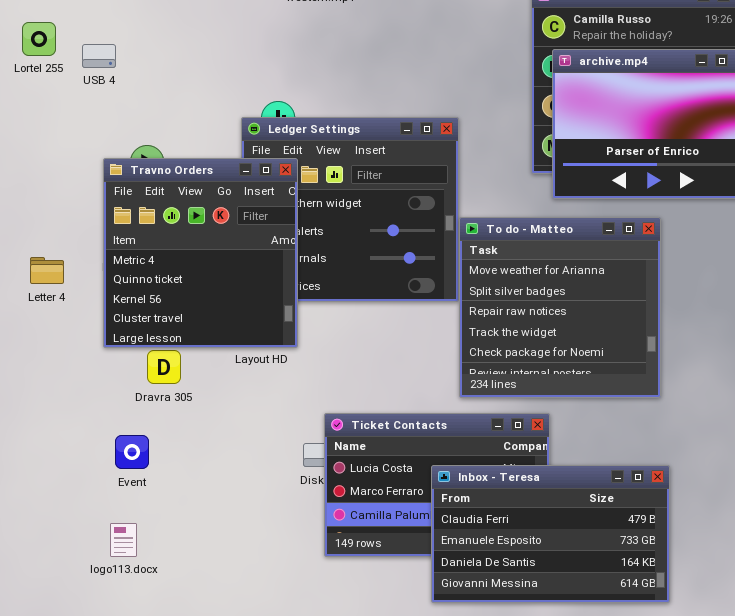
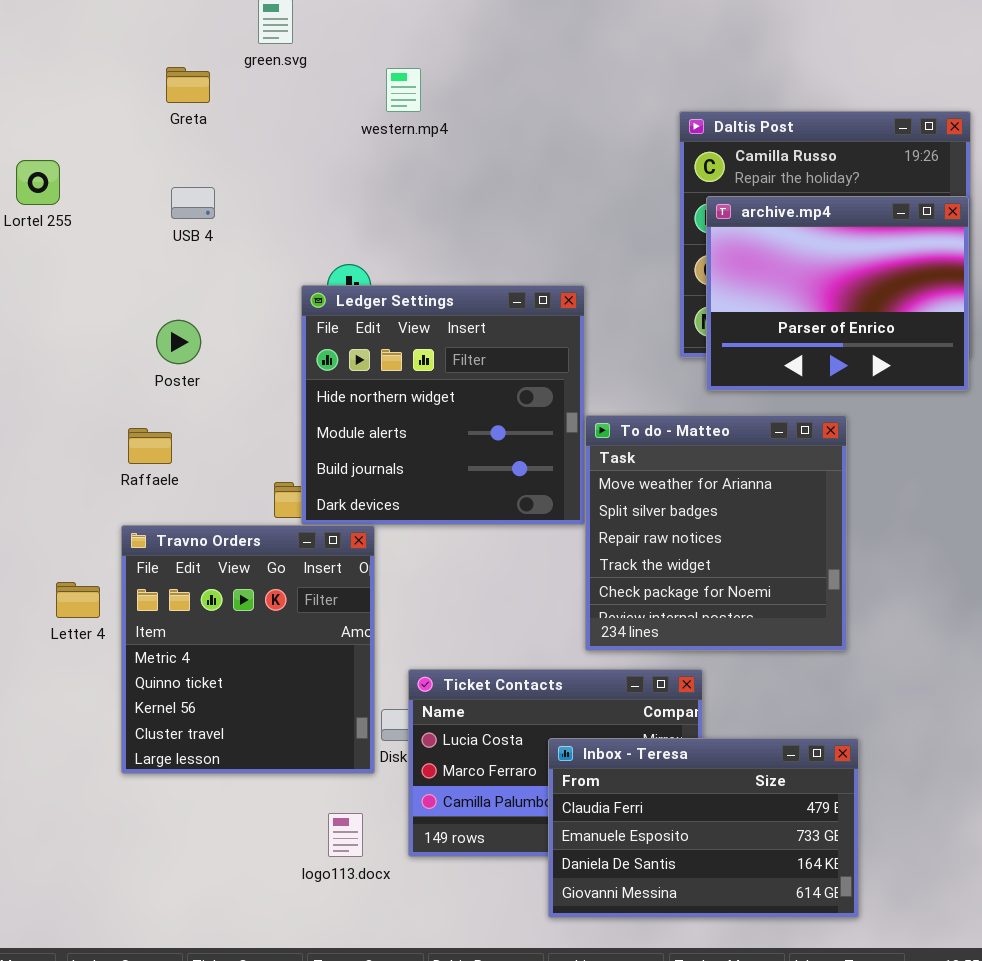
USB 4: [82,44,116,68] -> [171,187,215,219], moved
Travno Orders: [103,158,298,348] -> [121,525,375,774], moved
Letter 4: [30,257,64,284] -> [56,582,100,618], moved
logo113.docx: [110,523,137,557] -> [328,813,363,857], moved

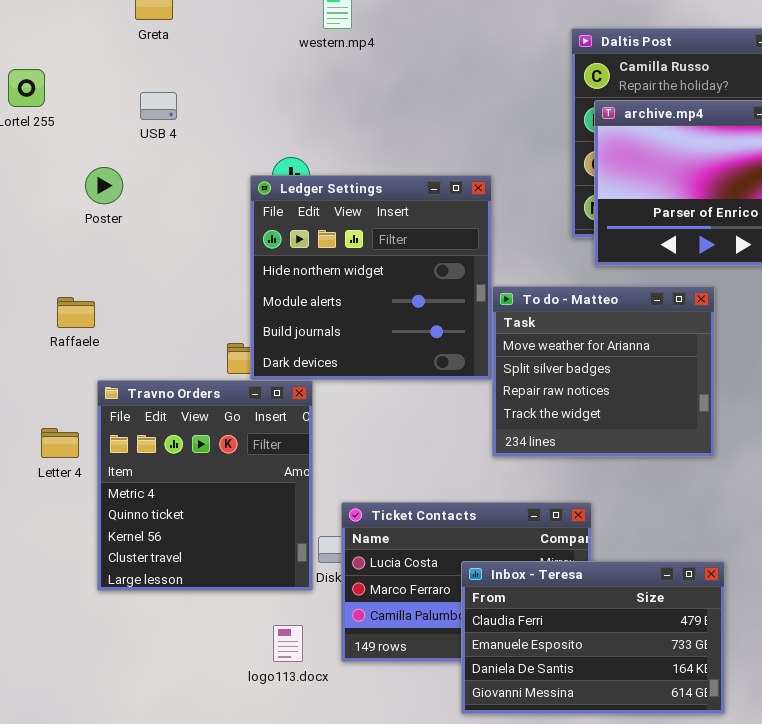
Poster: [156,320,201,364] -> [85,167,123,204], moved
To do - Matteo: [585,415,847,651] -> [492,286,715,457], resized
Raffaele: [128,428,172,464] -> [57,297,95,328], moved

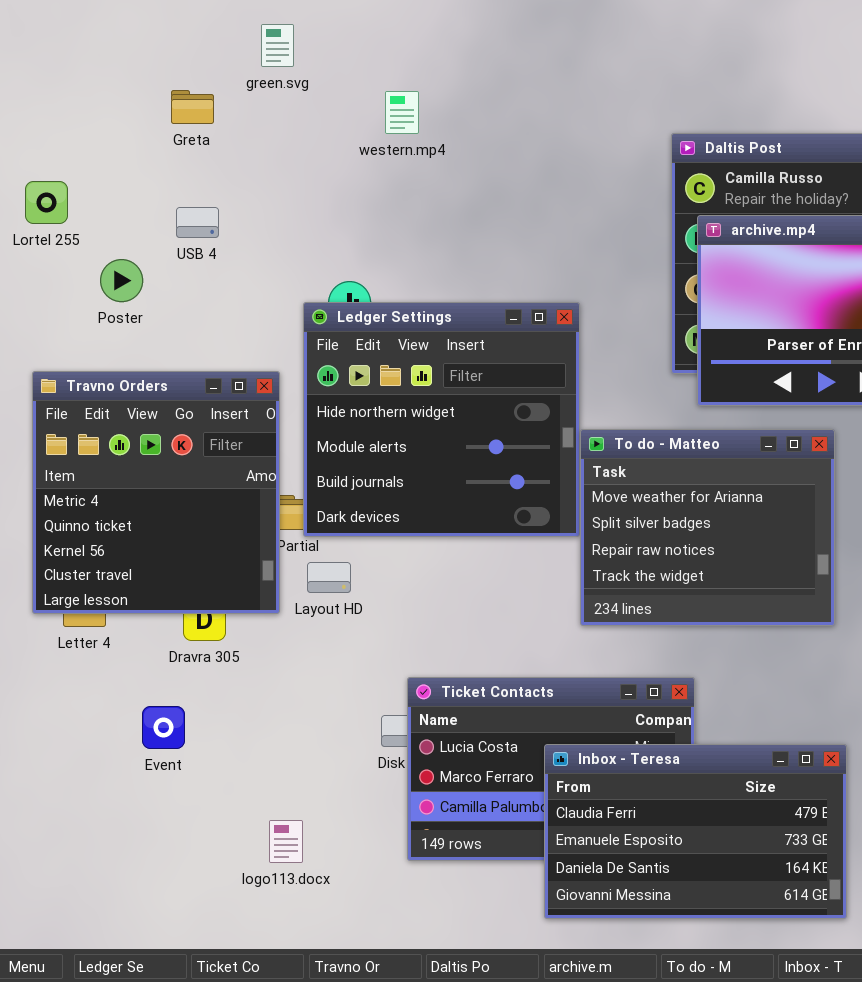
Poster: [85,167,123,204] -> [100,259,143,302], moved
Travno Orders: [97,380,313,591] -> [32,371,280,614], moved
logo113.docx: [273,625,303,662] -> [269,820,303,863], moved

